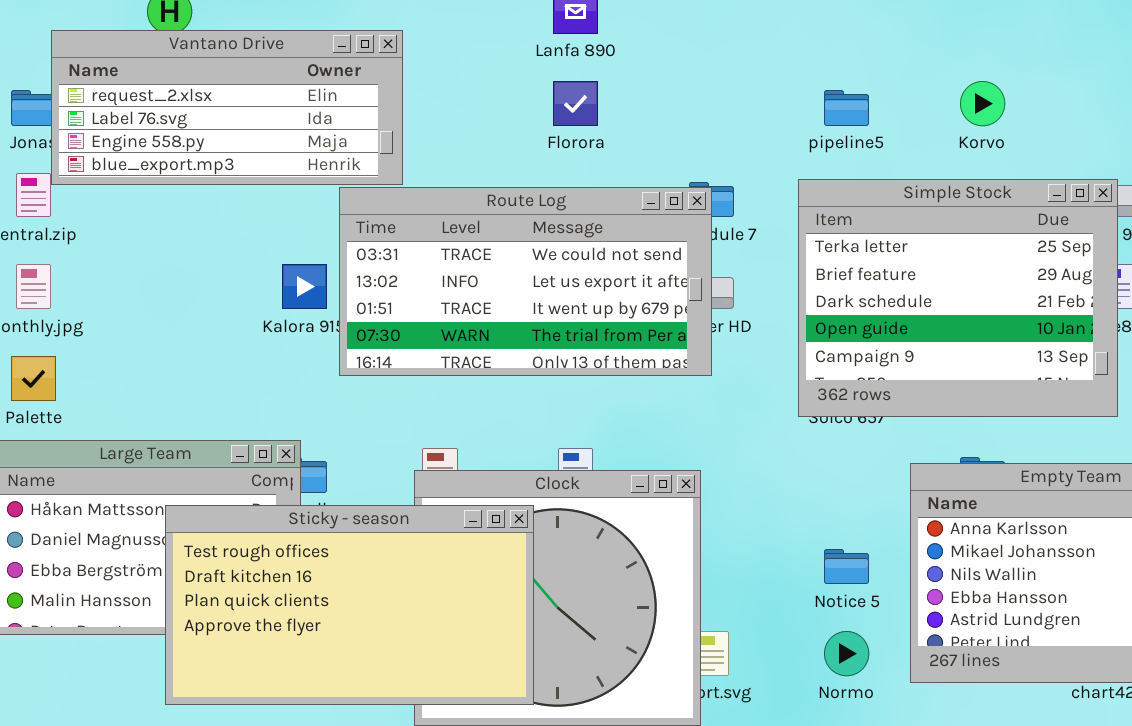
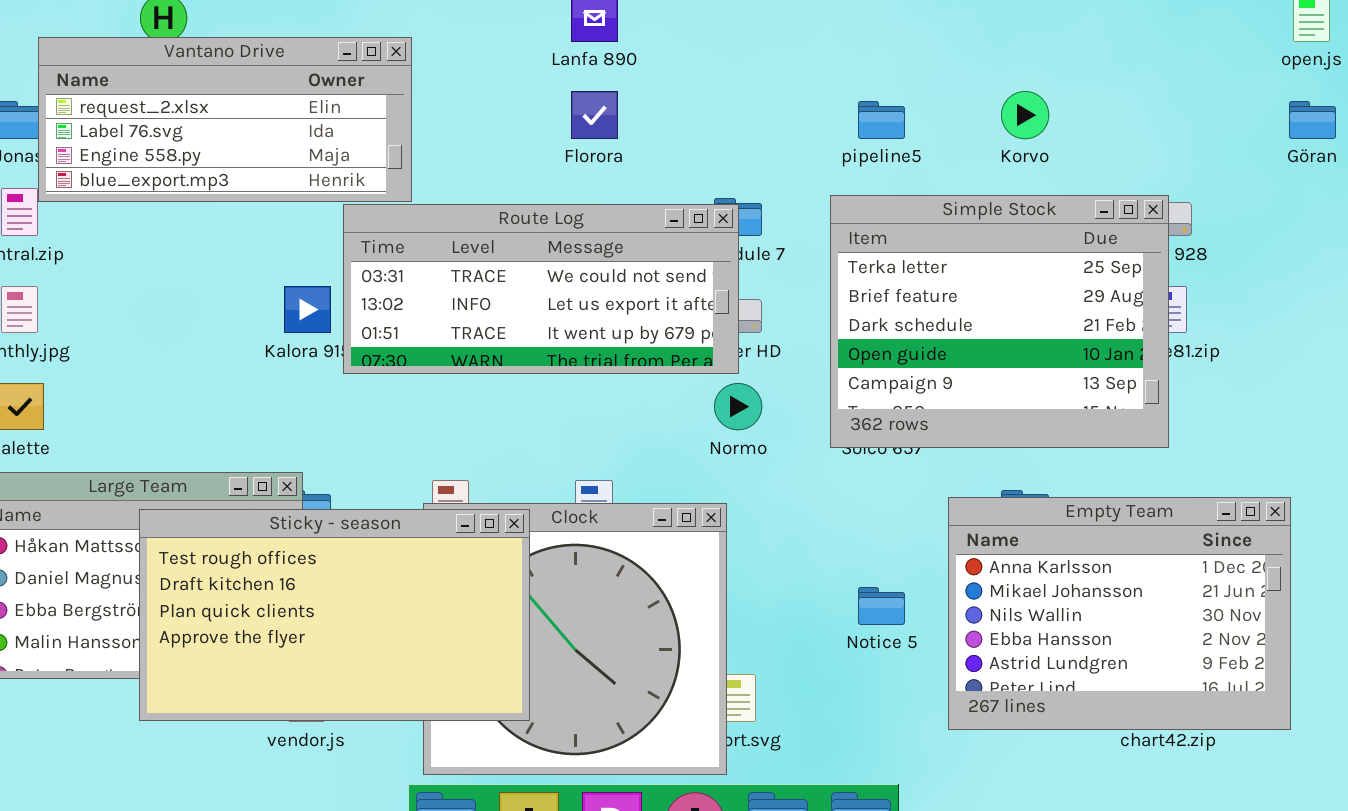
Route Log: [339,187,712,376] -> [343,204,739,374], resized
Sticky - season: [165,505,534,705] -> [139,509,530,721], moved
Normo: [824,631,869,676] -> [714,383,762,430], moved

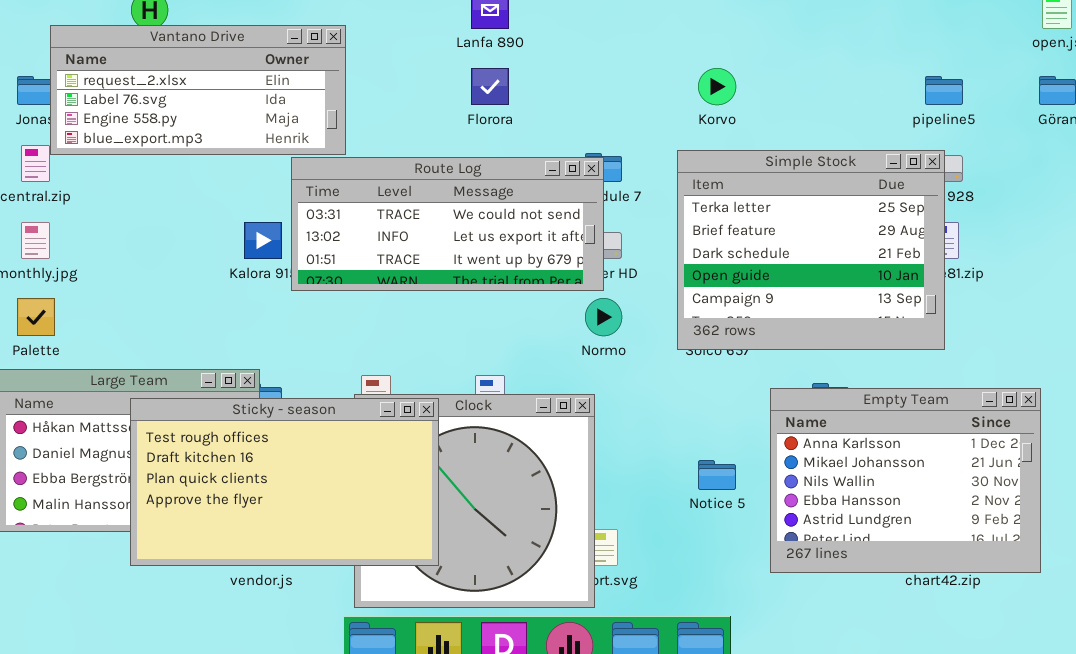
Korvo: [1001,91,1049,139] -> [698,68,736,105], moved
pipeline5: [858,101,905,139] -> [925,76,963,105], moved

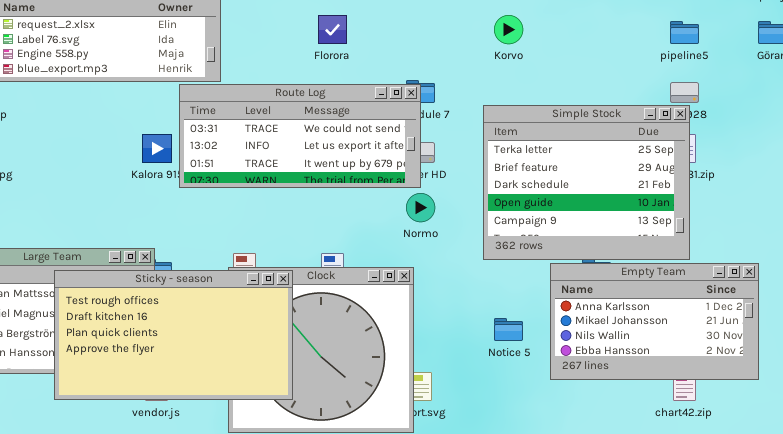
Simple Stock: [677,150,945,350] -> [483,105,690,260], moved
Empty Team: [770,388,1041,573] -> [550,263,759,380], resized

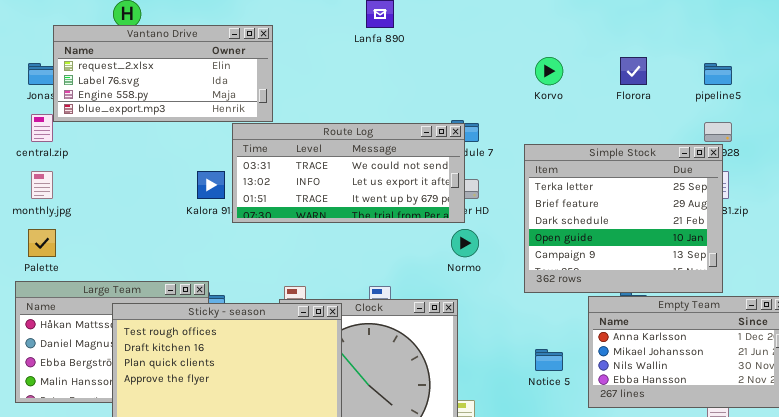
Florora: [318,15,347,44] -> [620,57,647,85], moved

